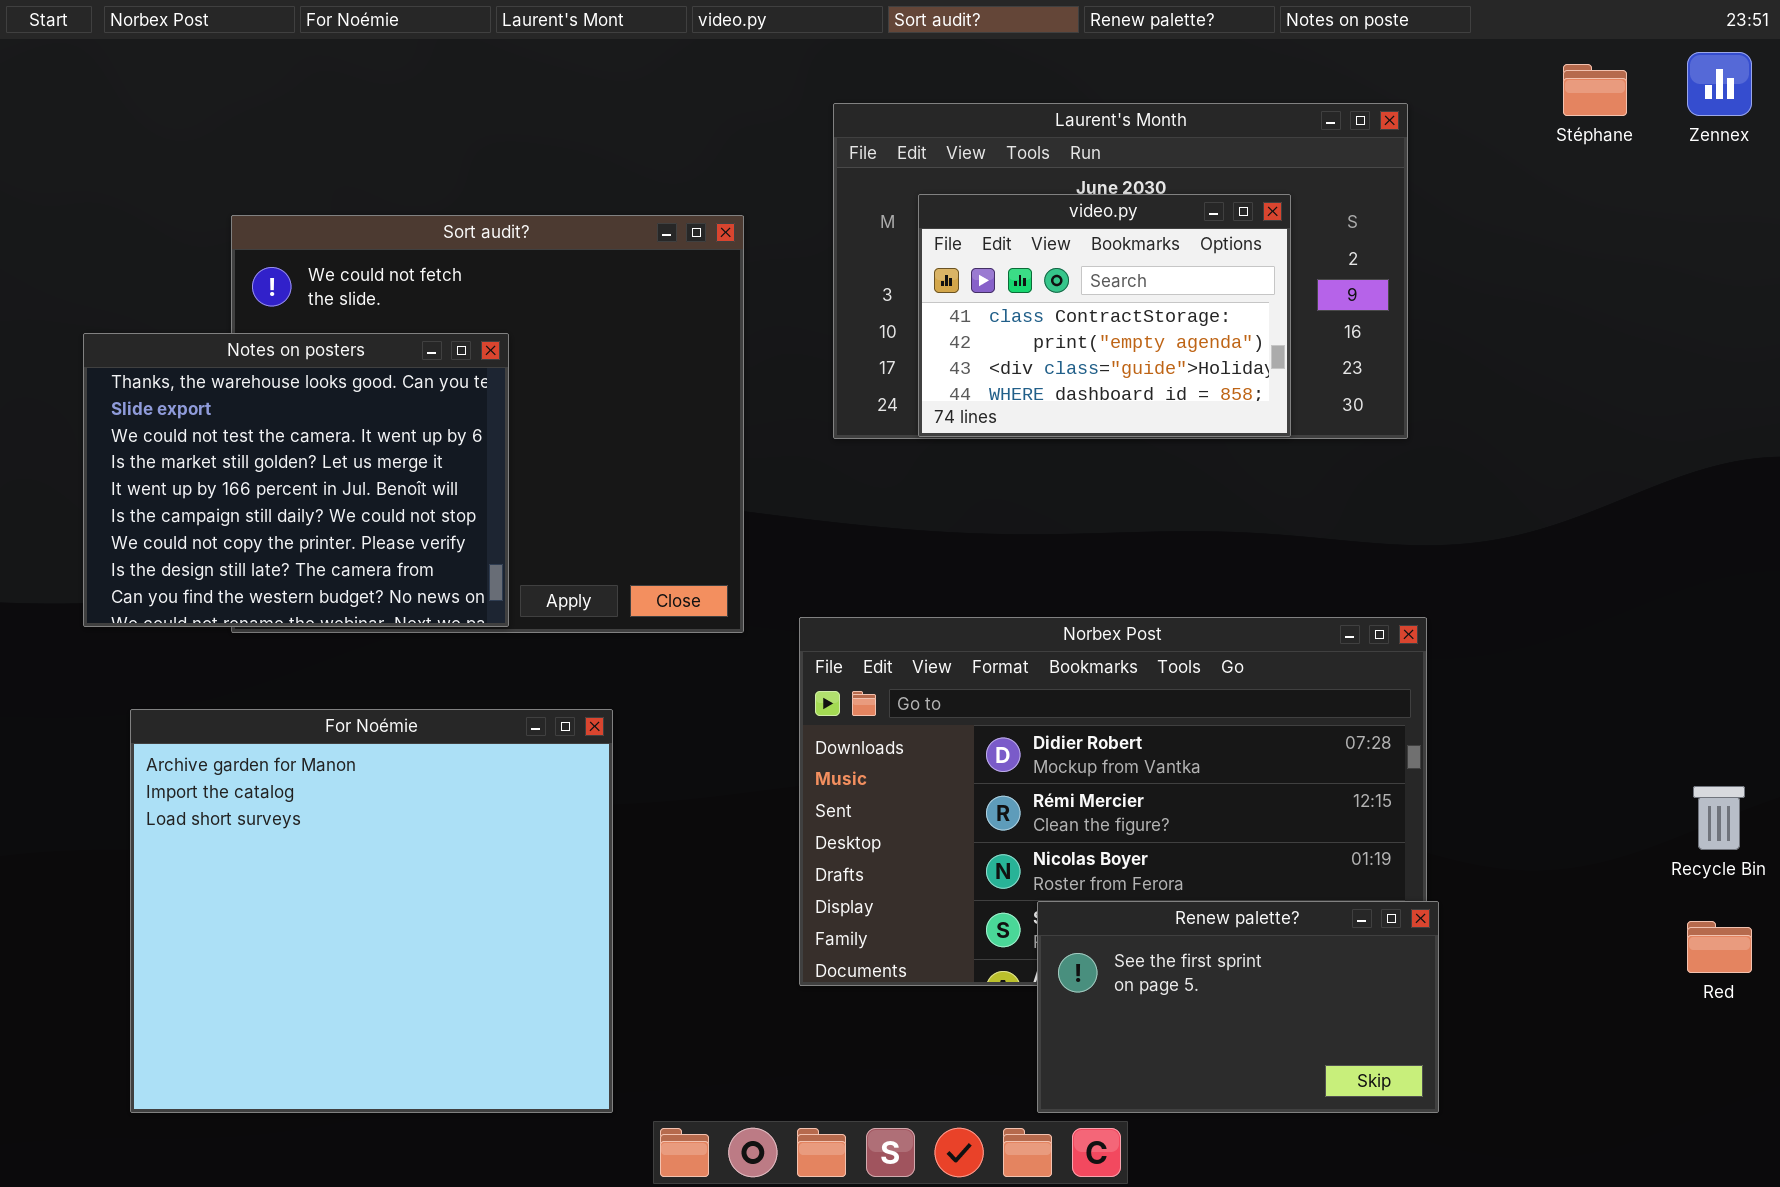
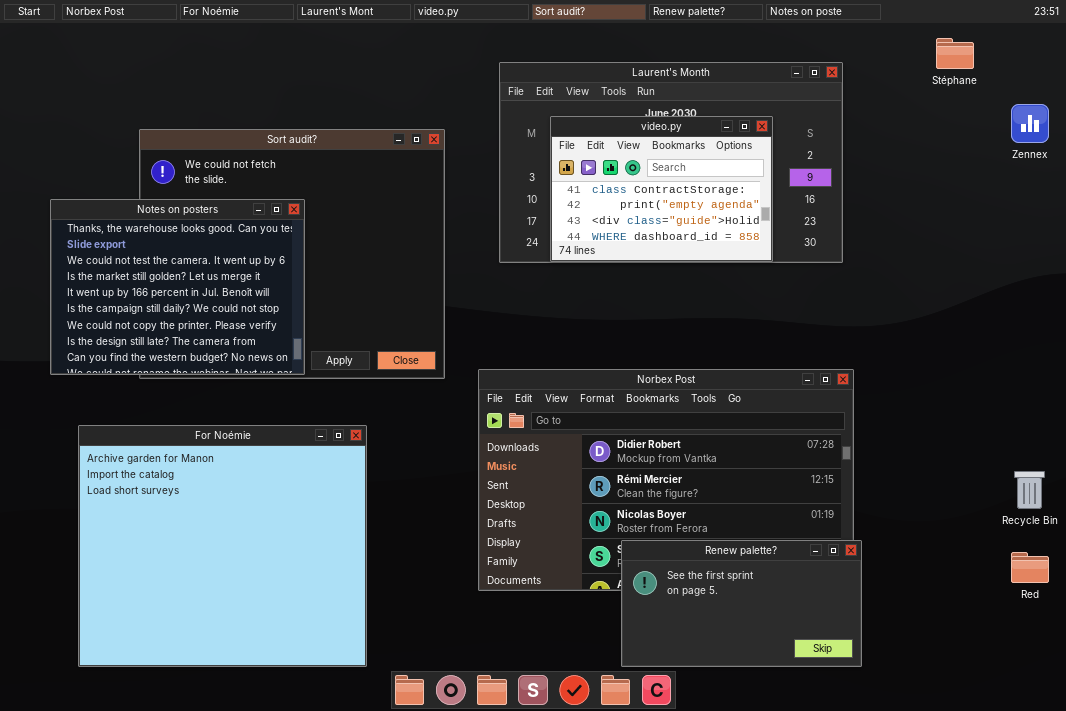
Zennex: [1687,52,1752,116] -> [1011,104,1049,143], moved

